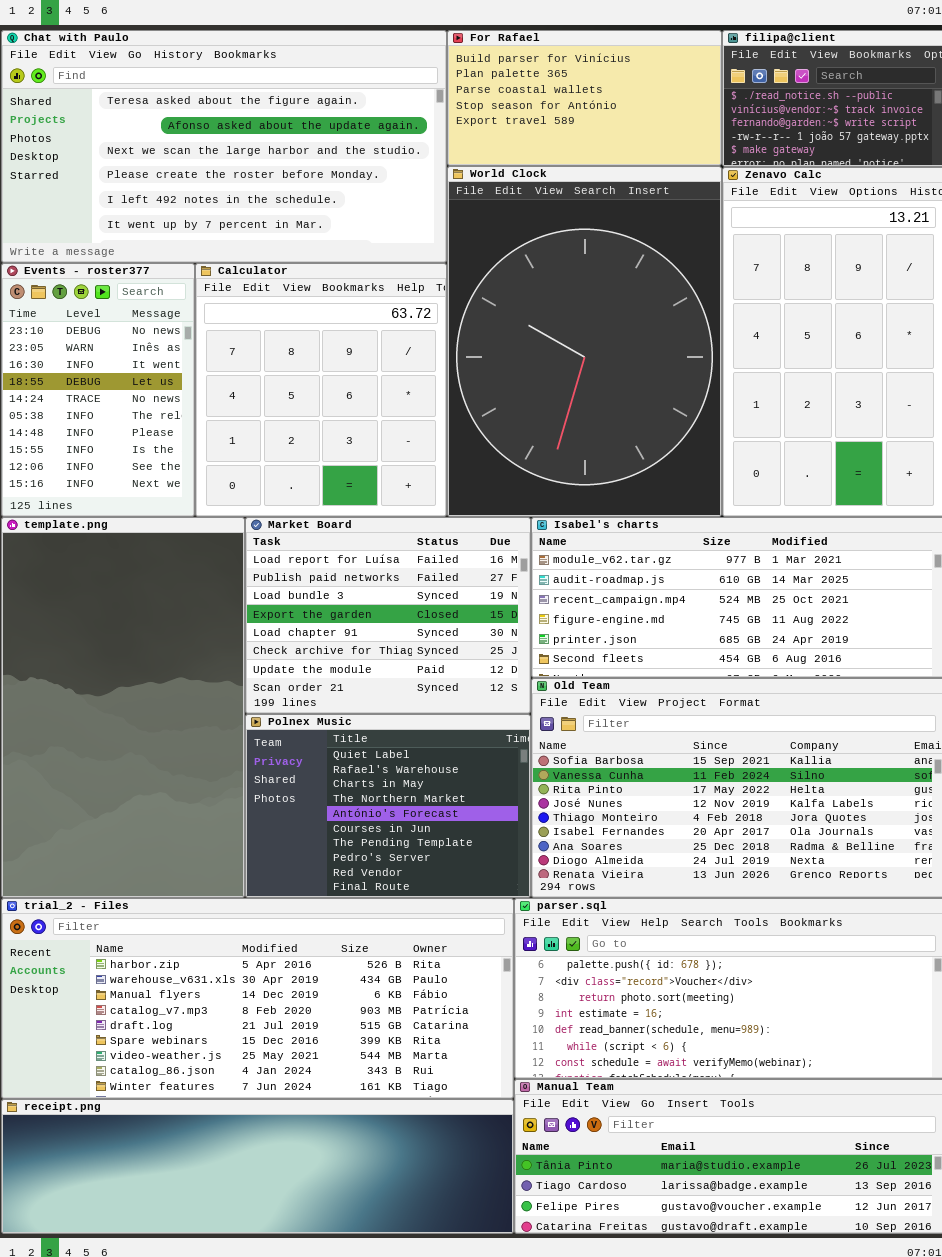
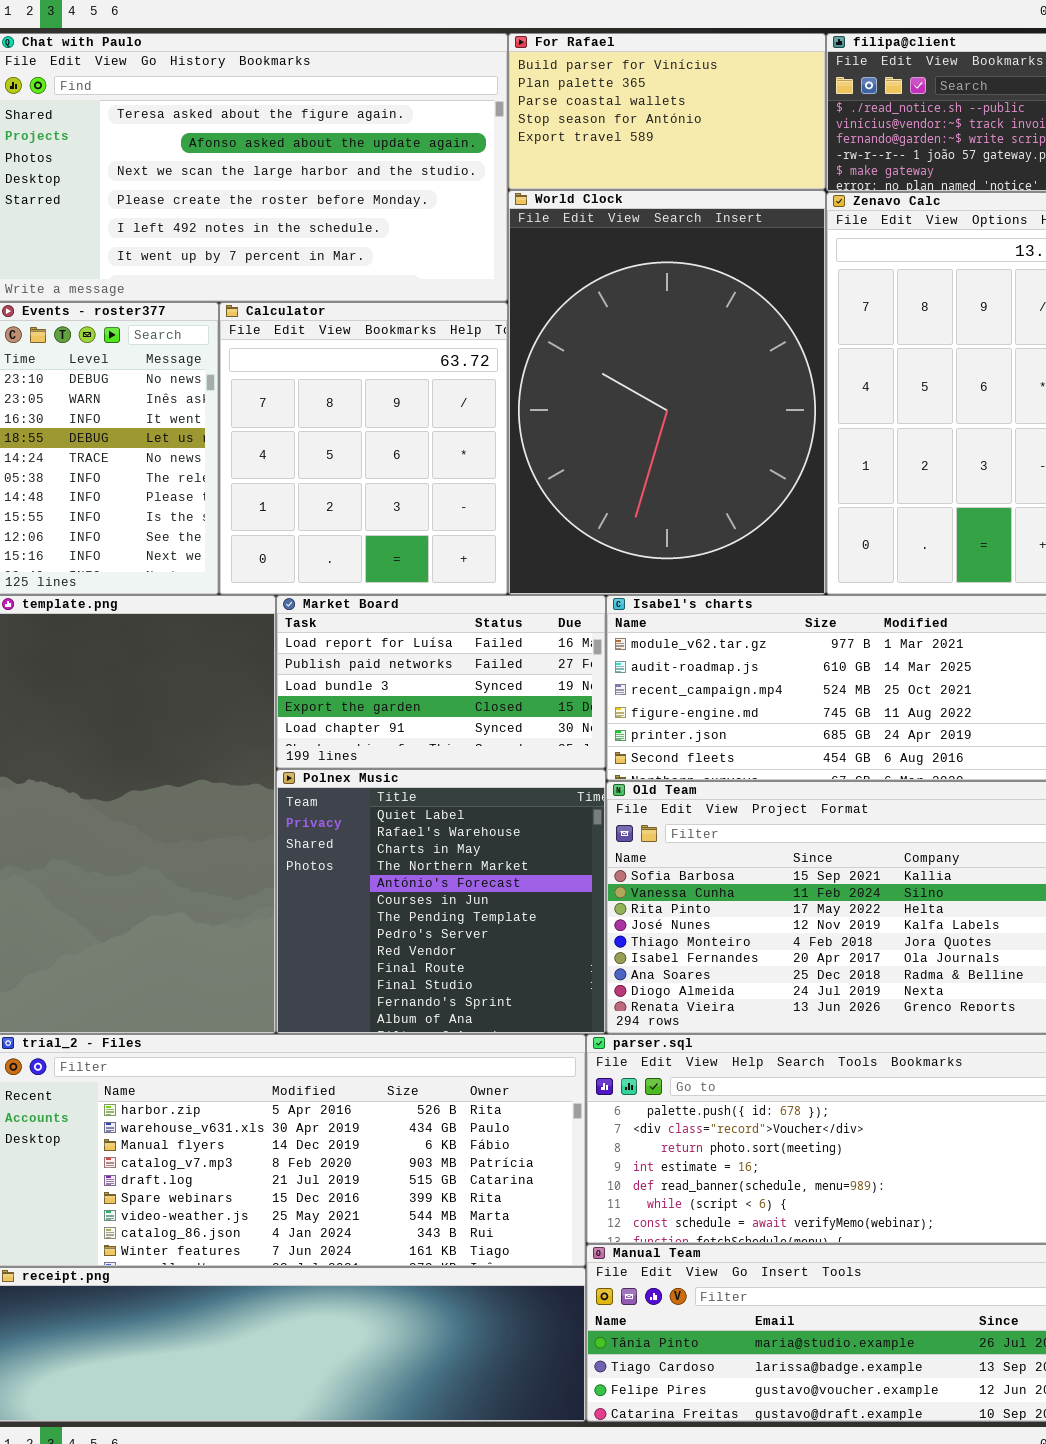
Market Board: [245,517,531,714] -> [276,595,606,769], resized
Polnex Music: [245,714,531,898] -> [276,769,606,1034], resized

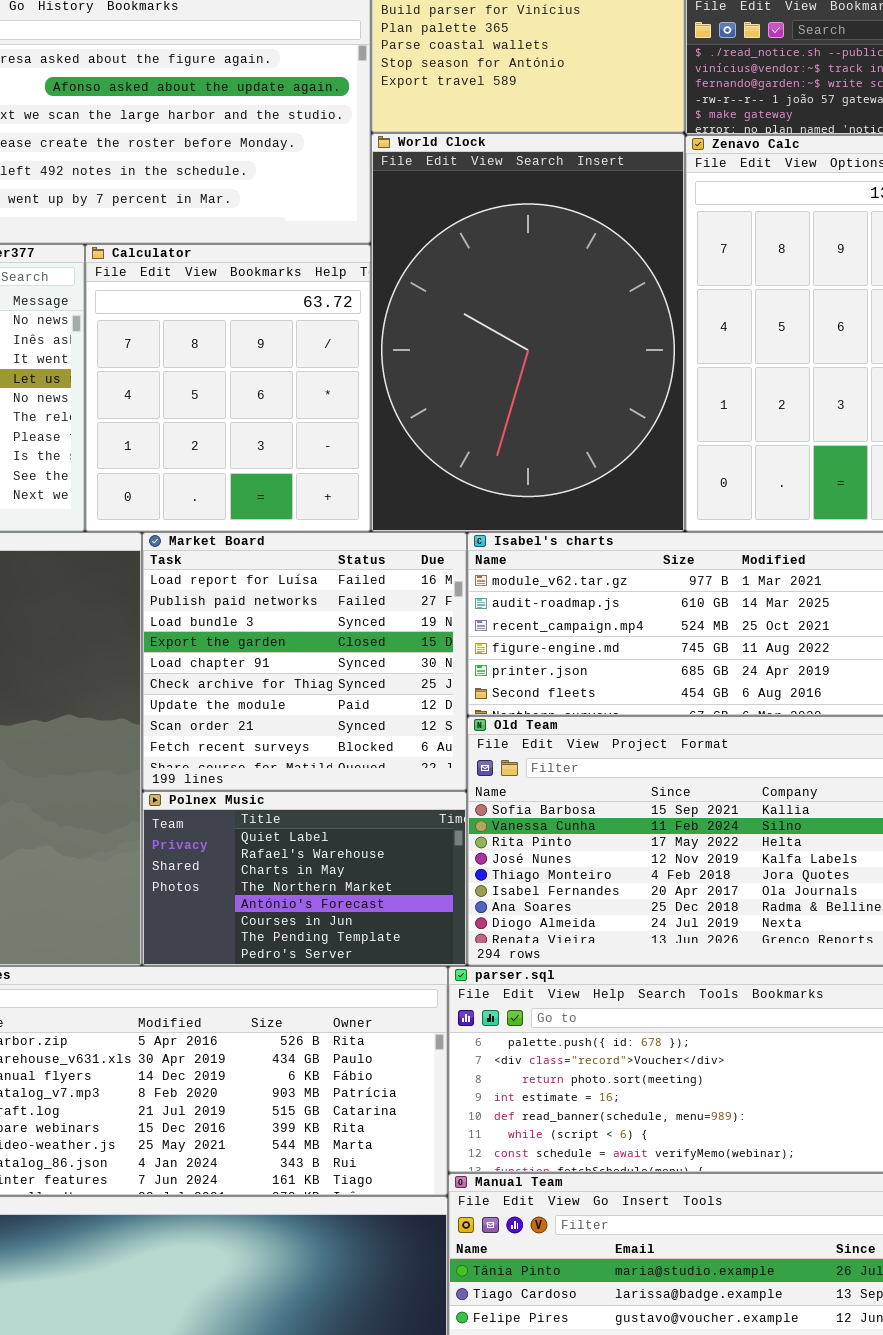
Market Board: [276,595,606,769] -> [142,532,467,791], resized
Polnex Music: [276,769,606,1034] -> [142,791,467,966], resized

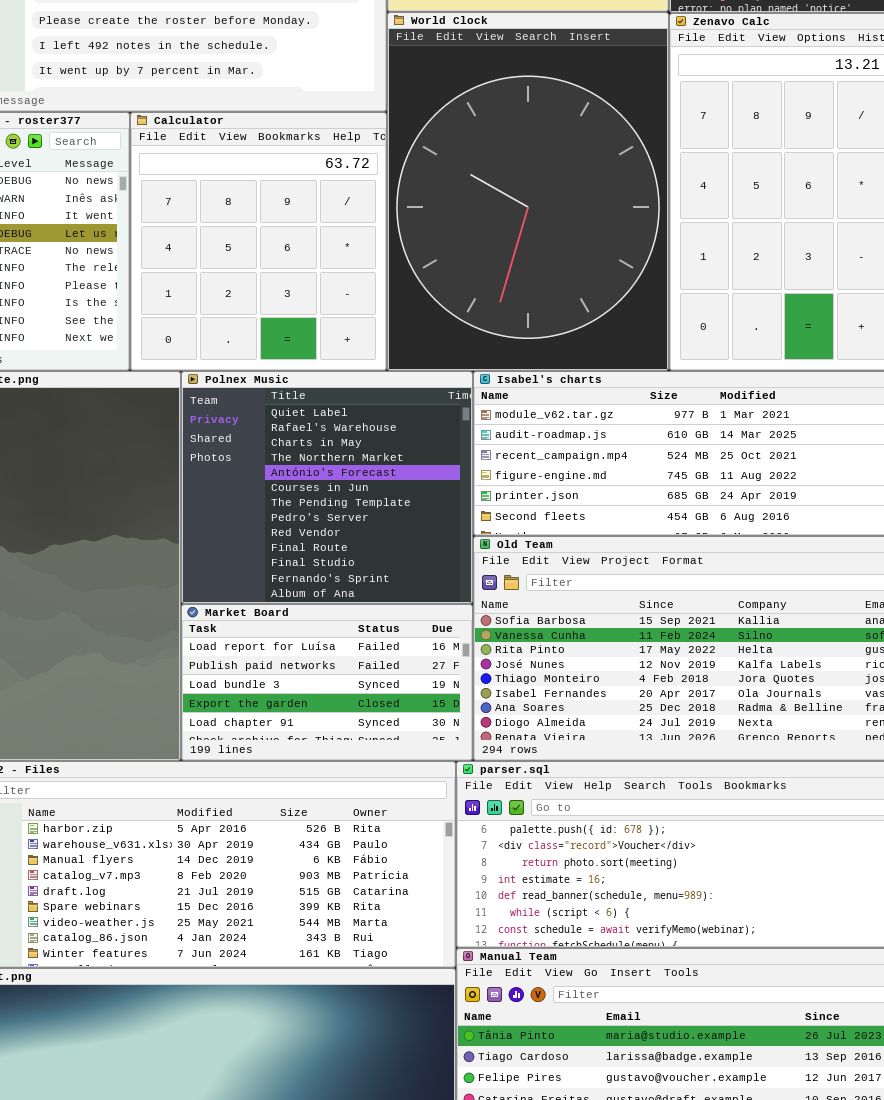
Market Board: [142,532,467,791] -> [181,604,473,761], moved, resized
Polnex Music: [142,791,467,966] -> [181,371,473,604], moved, resized

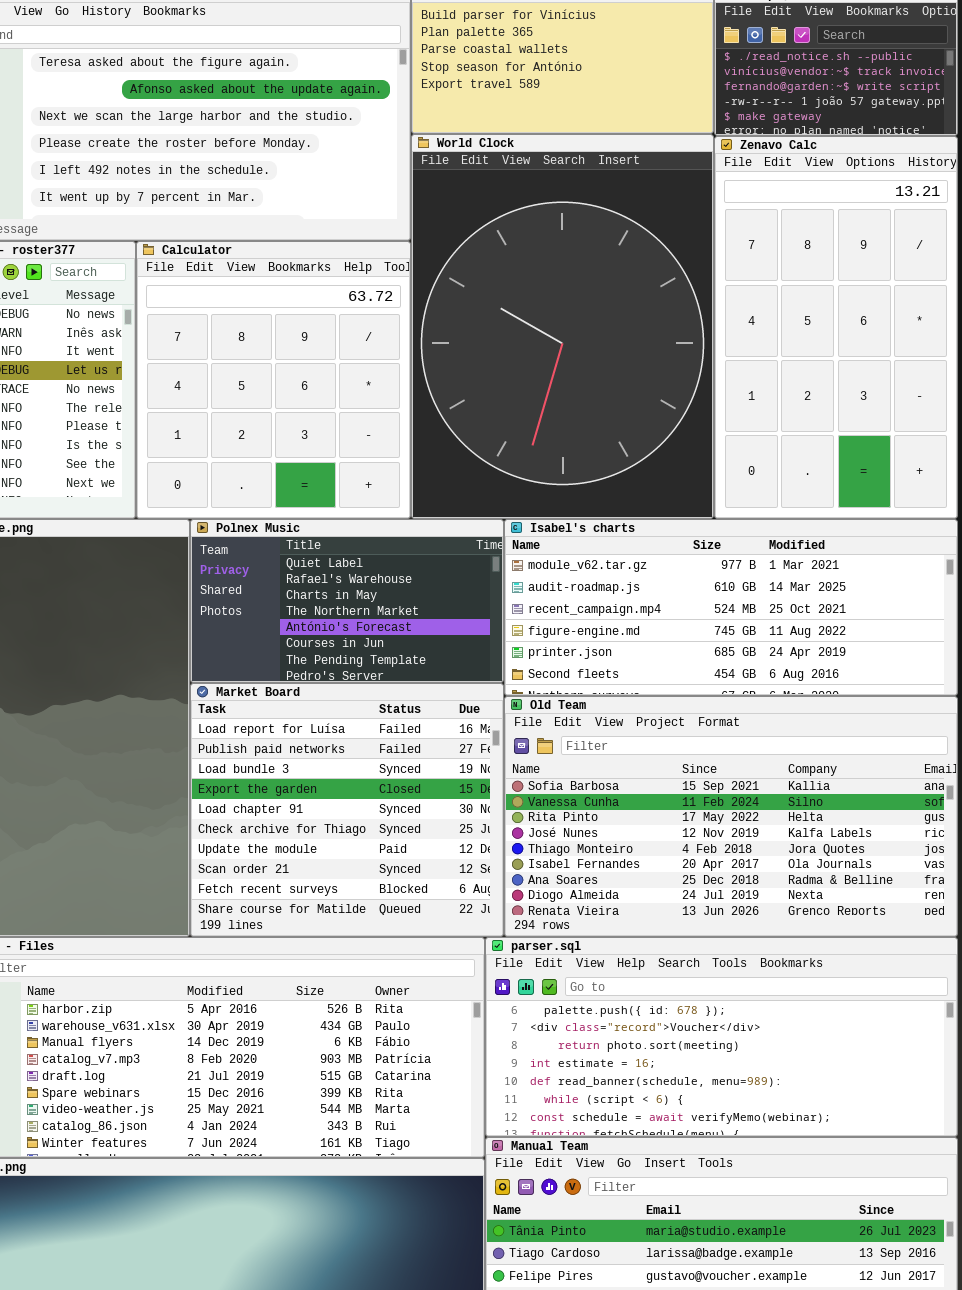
Polnex Music: [181,371,473,604] -> [190,519,504,683], resized
Market Board: [181,604,473,761] -> [190,683,504,937], resized

